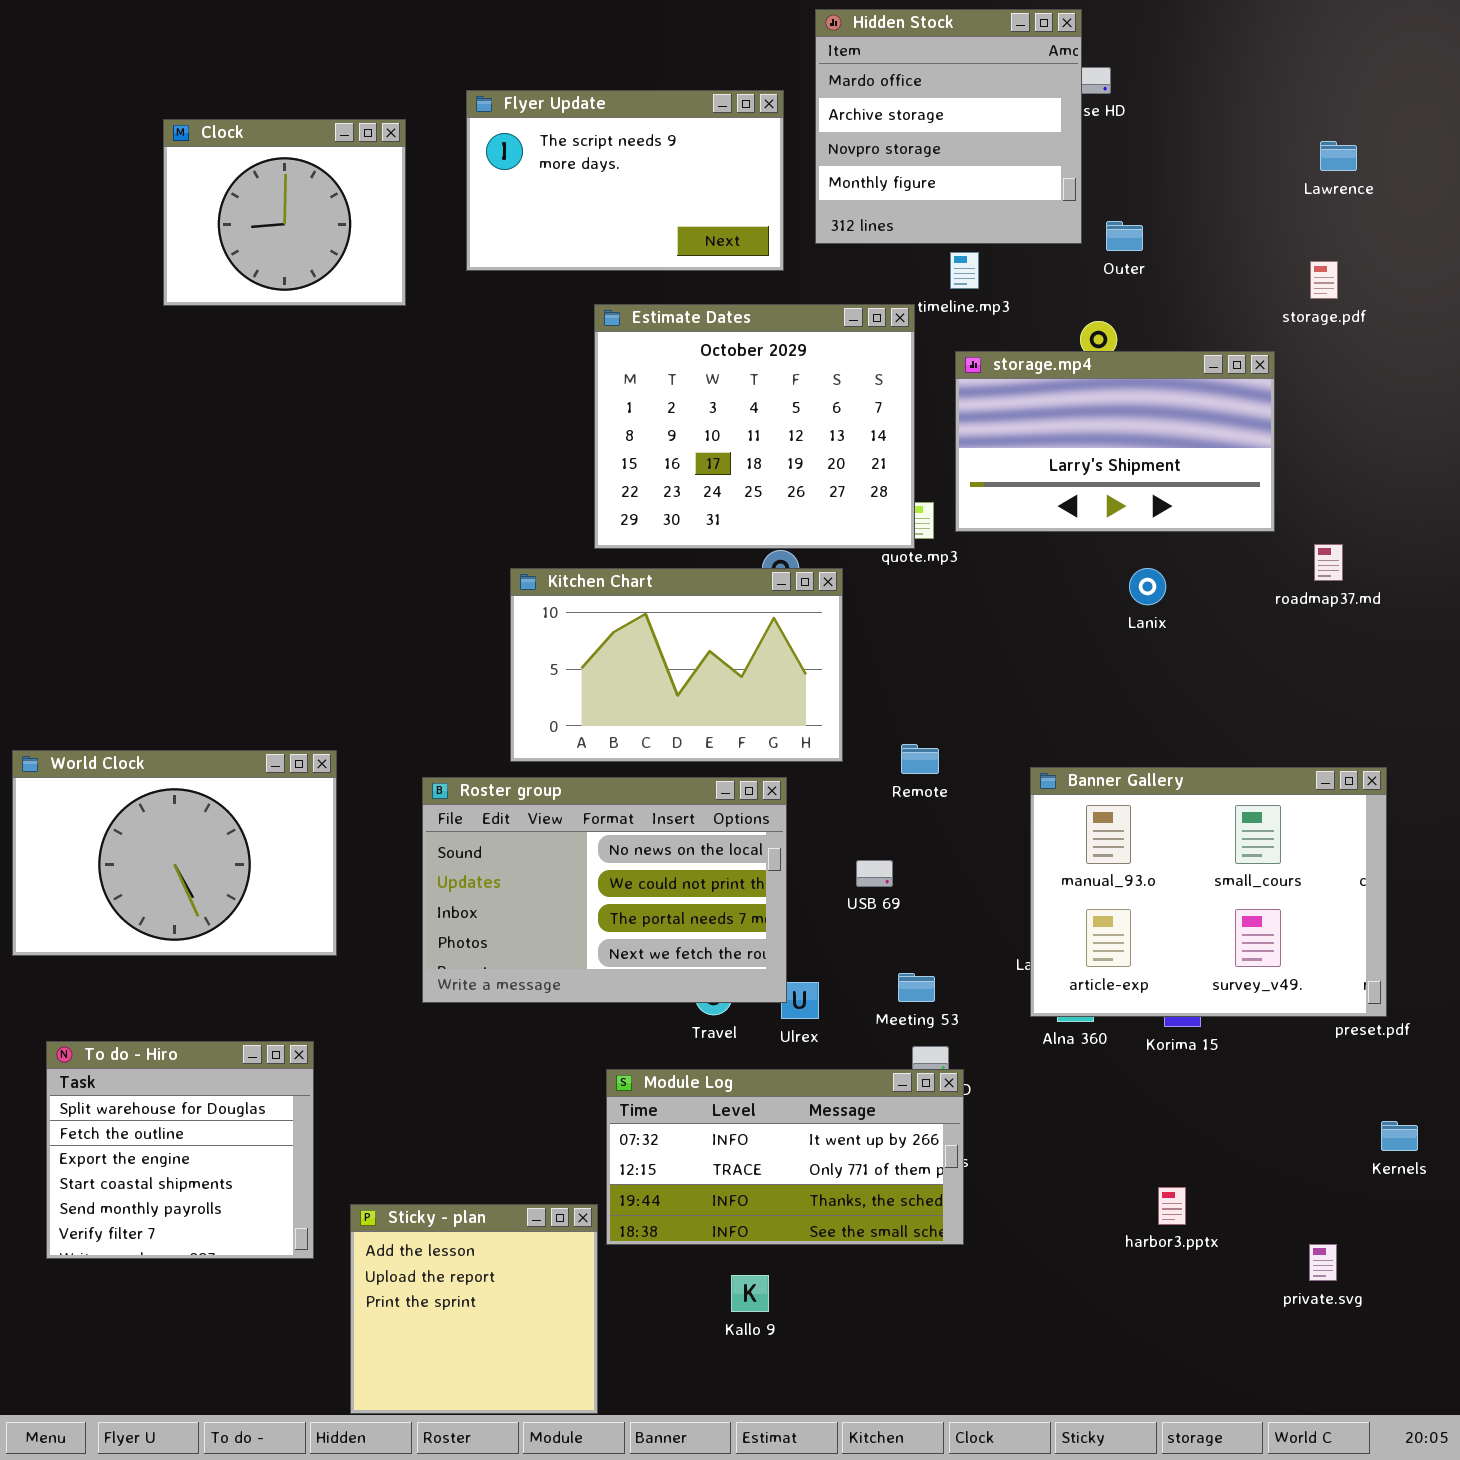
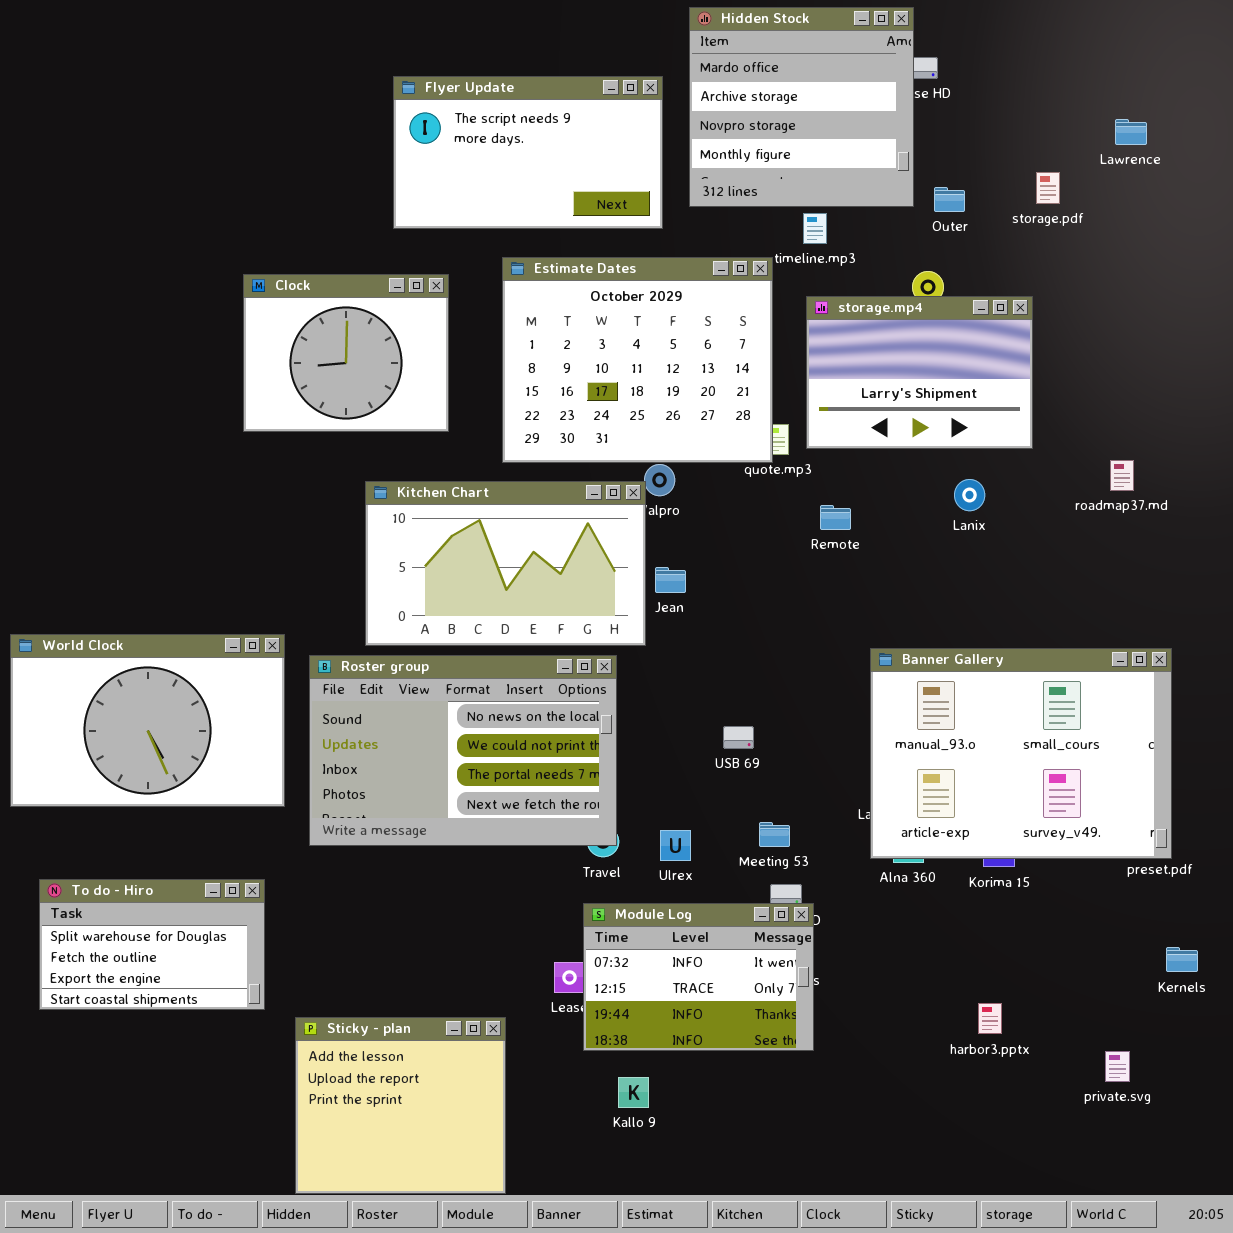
Clock: [163,119,406,306] -> [243,274,449,432], moved
storage.pdf: [1310,261,1338,299] -> [1036,172,1060,204], moved
storage.mp4: [955,351,1275,532] -> [806,296,1033,449], resized
Kitchen Chart: [510,568,843,762] -> [365,481,646,646], moved
Remote: [901,744,939,774] -> [820,505,851,530], moved
Roster group: [422,777,787,1003] -> [309,655,617,846], moved
To do - Hiro: [46,1041,314,1259] -> [39,879,265,1010], resized
Module Log: [606,1069,964,1245] -> [583,903,814,1051], resized

